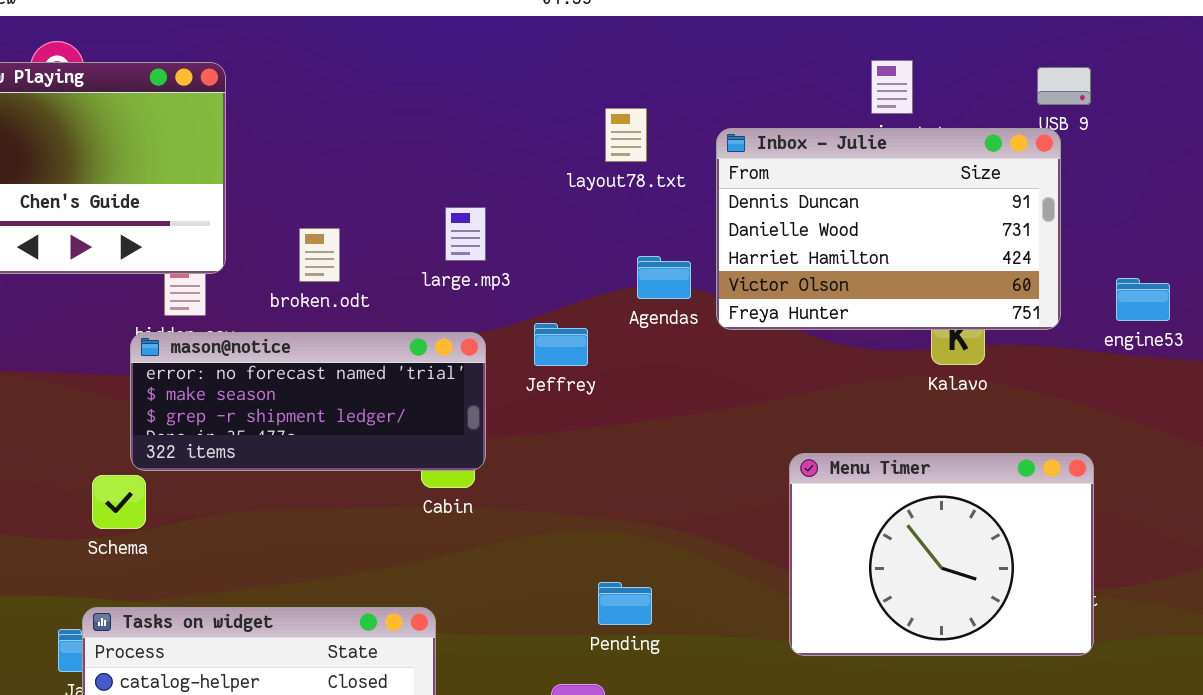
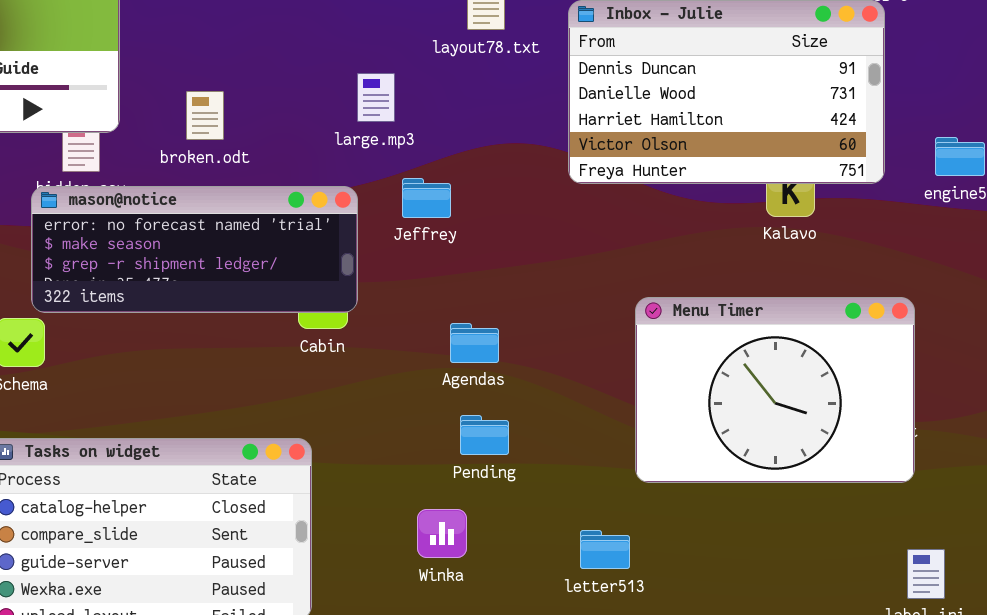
large.mp3: [445,207,486,261] -> [357,73,395,122], moved
Agendas: [637,256,691,299] -> [450,323,499,363], moved

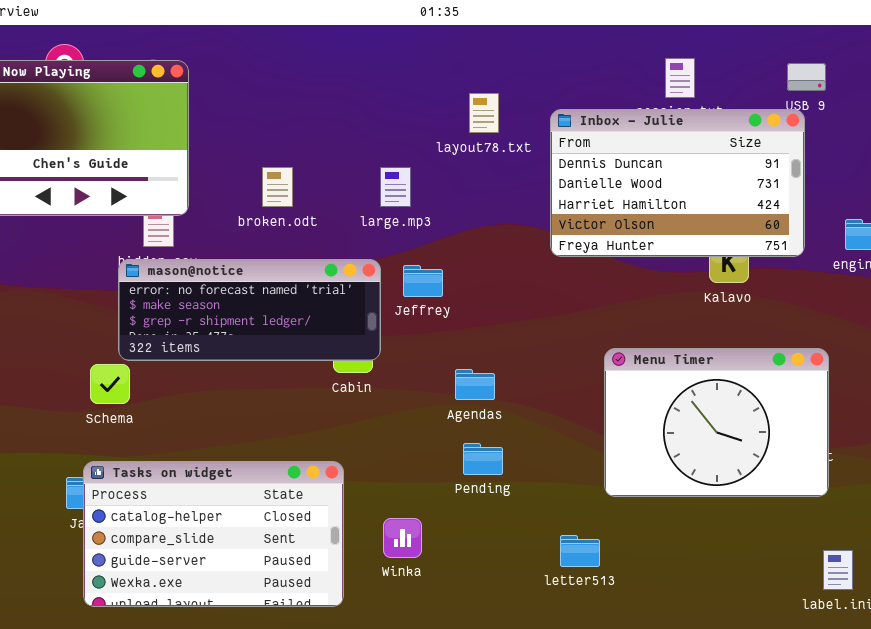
broken.odt: [186,91,224,140] -> [262,167,293,207], moved
Jeffrey: [402,178,451,218] -> [403,265,443,297], moved
Winka: [417,509,467,558] -> [383,518,422,558], moved

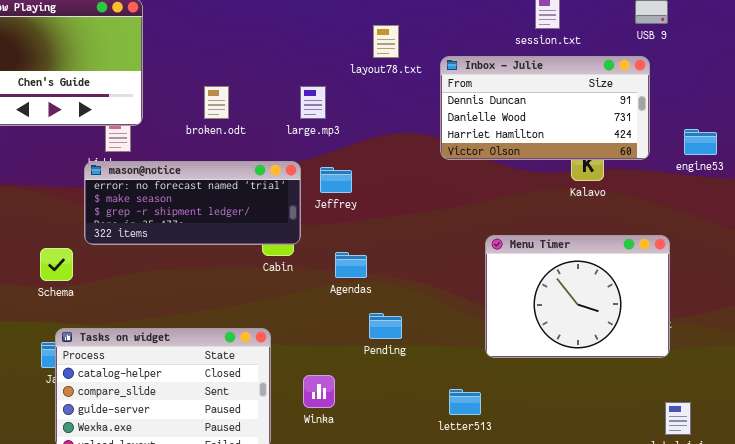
Inbox - Julie: [550,109,805,257] -> [440,56,650,160], resized
Schema: [90,364,130,404] -> [40,248,73,281], moved
Agendas: [455,369,495,400] -> [335,252,367,278], moved

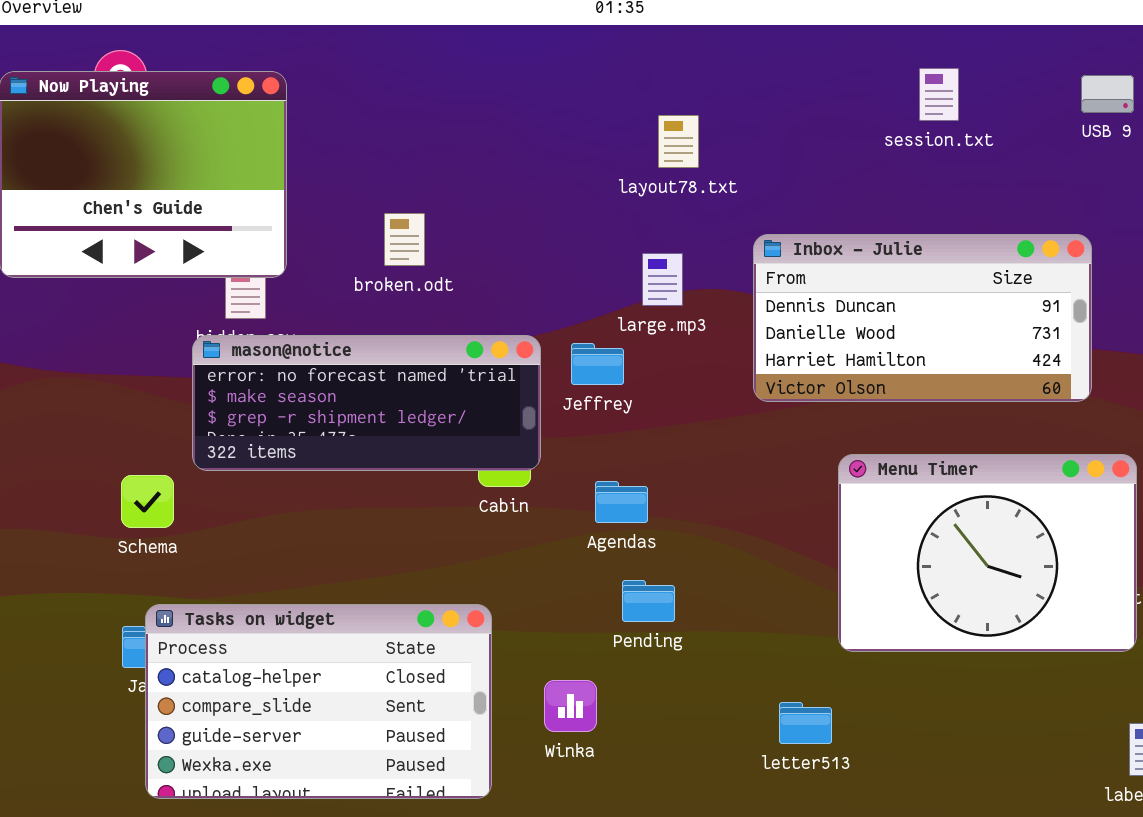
Inbox - Julie: [440,56,650,160] -> [753,234,1092,402], moved
large.mp3: [300,86,326,119] -> [642,253,683,306], moved
Pending: [369,313,402,339] -> [622,580,675,622], moved

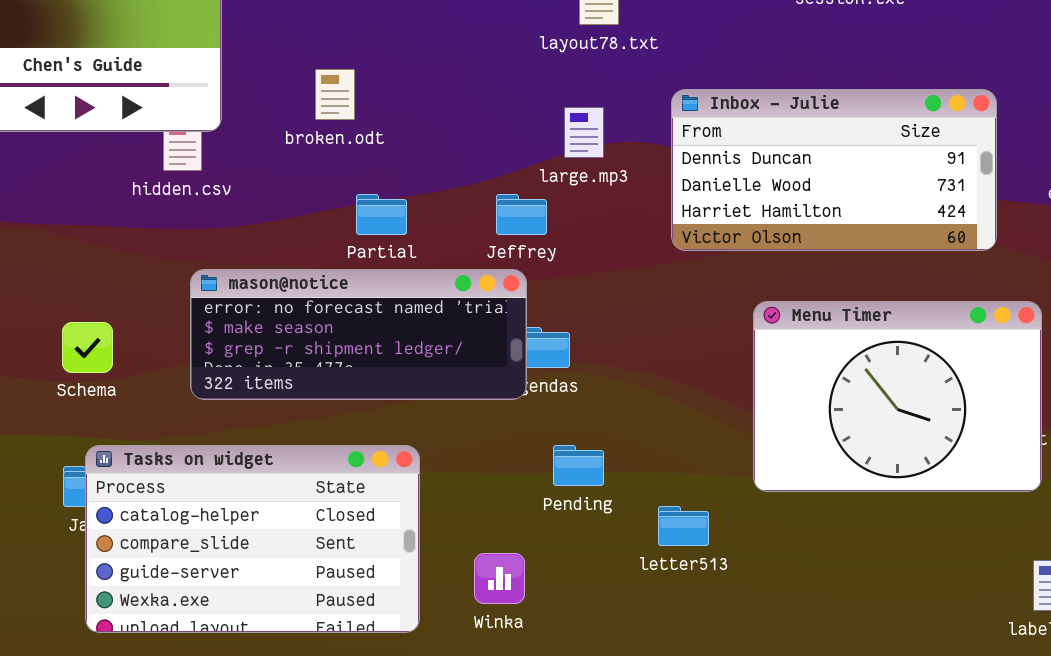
mason@notice: [192,335,541,471] -> [190,269,527,400], moved
Pending: [622,580,675,622] -> [553,445,604,486], moved
Winka: [544,680,597,732] -> [474,553,525,604], moved
letter513: [779,702,832,744] -> [658,506,709,546], moved

